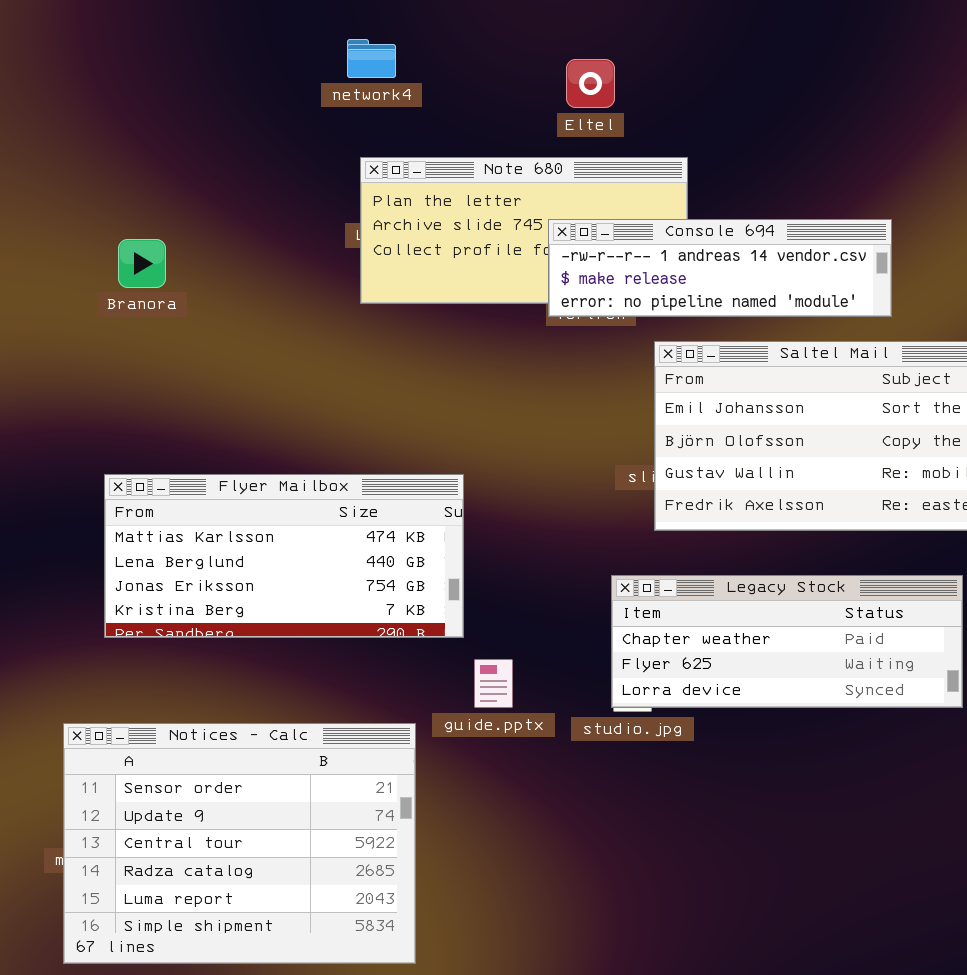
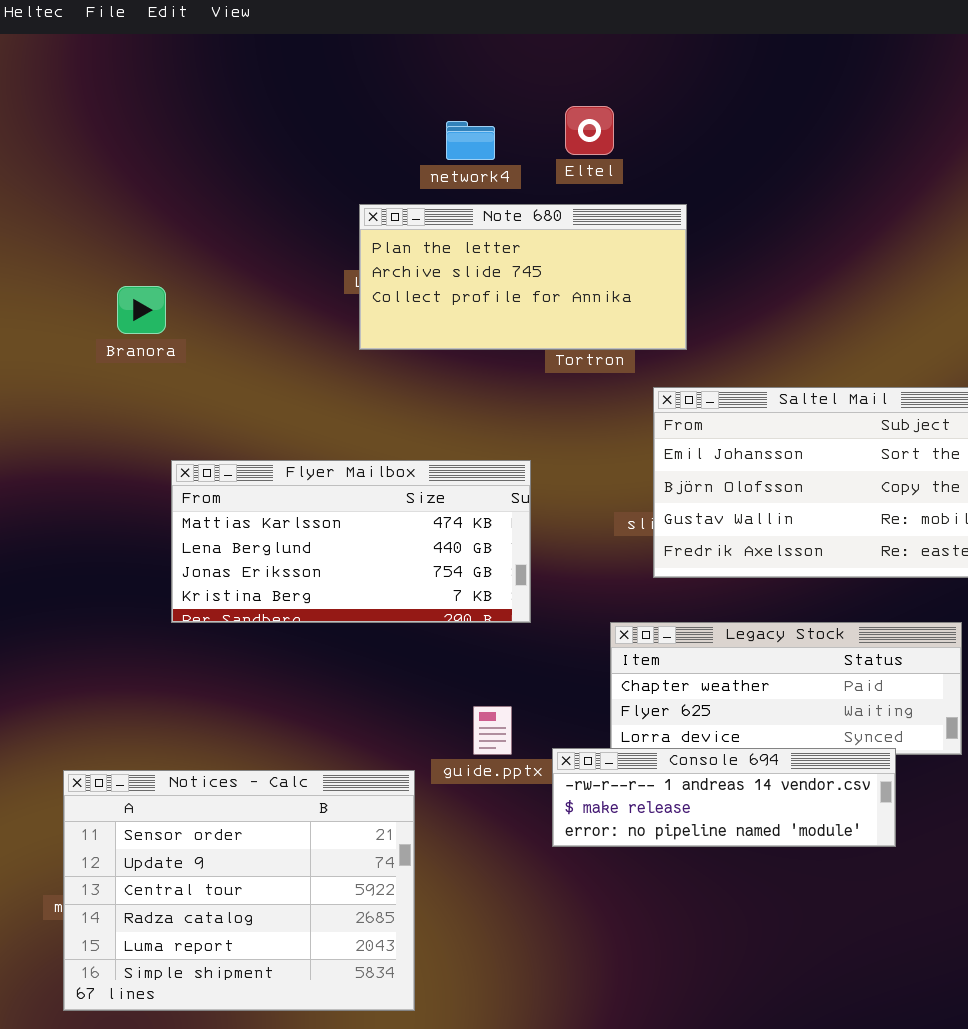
network4: [347,39,396,78] -> [446,121,495,160], moved
Console 694: [548,219,892,317] -> [552,748,896,847], moved
Flyer Mailbox: [104,474,464,638] -> [171,460,531,623], moved

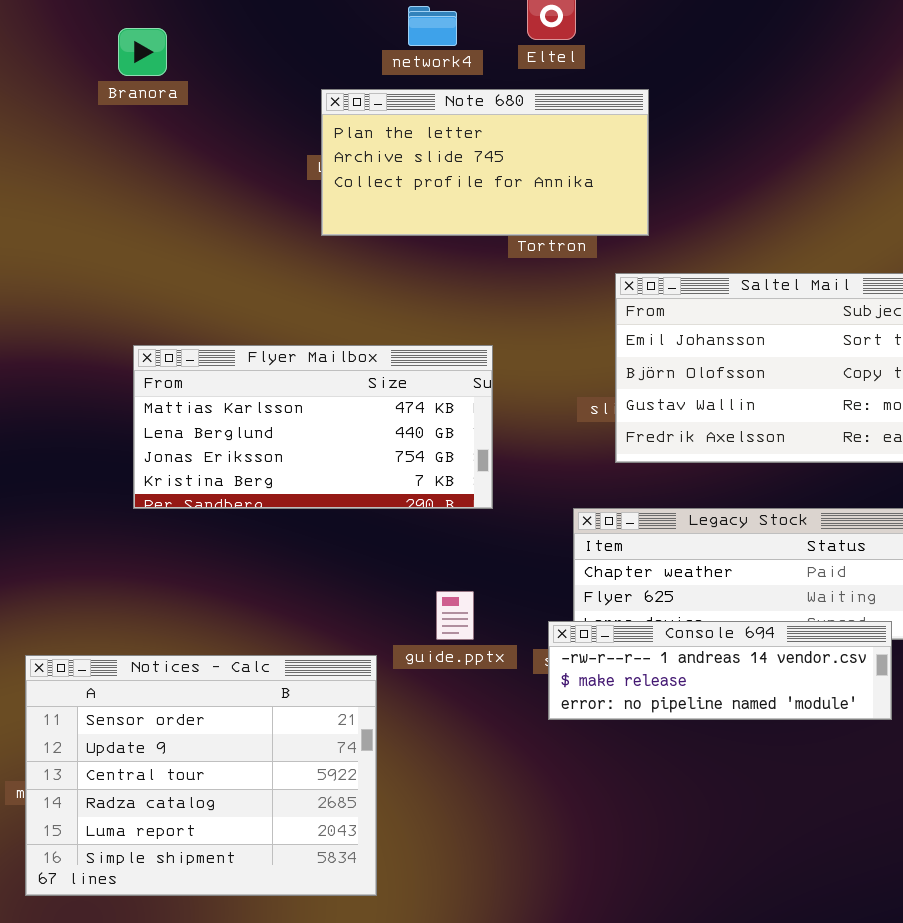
Branora: [117,286,166,334] -> [118,28,167,76], moved
Console 694: [552,748,896,847] -> [548,621,892,720], moved

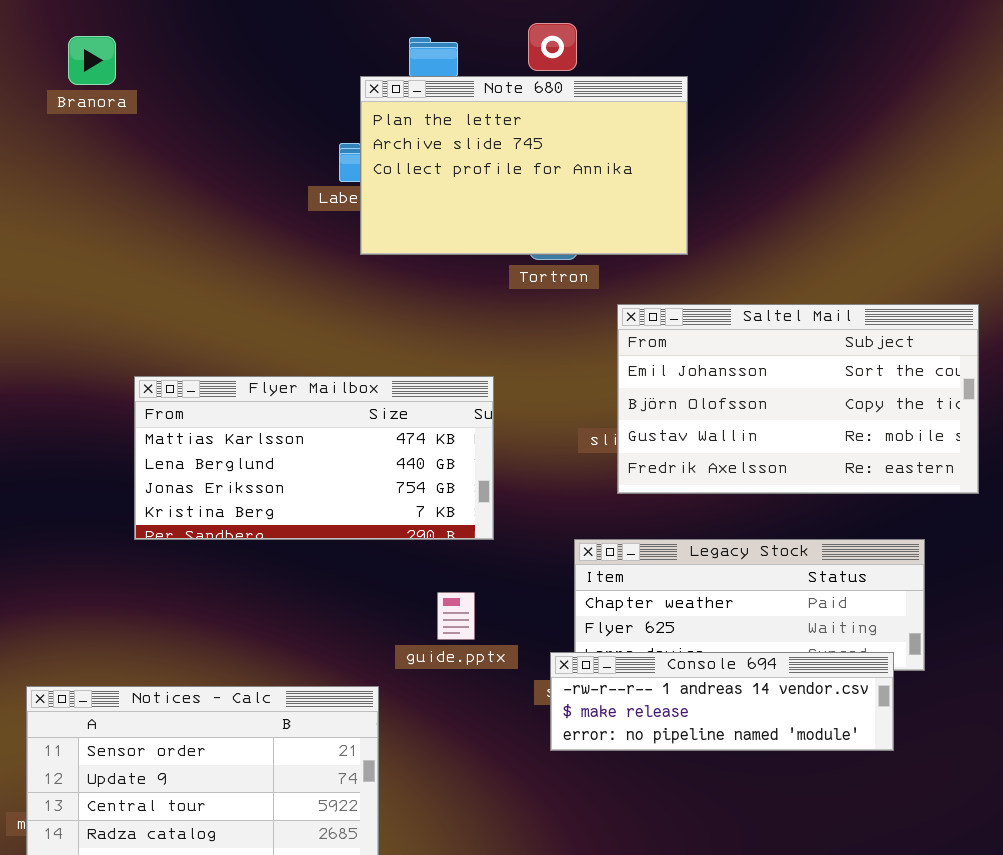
Branora: [118,28,167,76] -> [68,36,116,85], moved
Note 680: [321,89,649,236] -> [360,76,688,255], moved, resized
guide.pptx: [436,591,474,640] -> [437,592,475,640], moved

